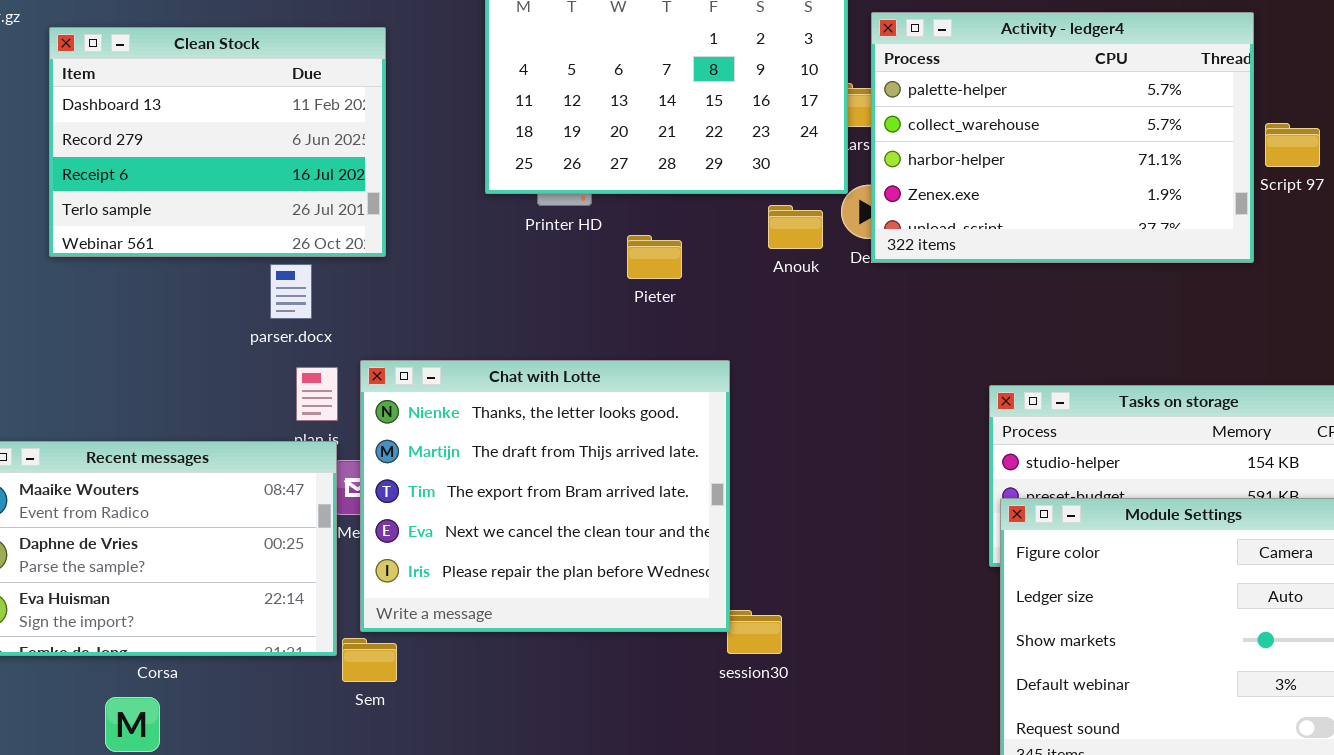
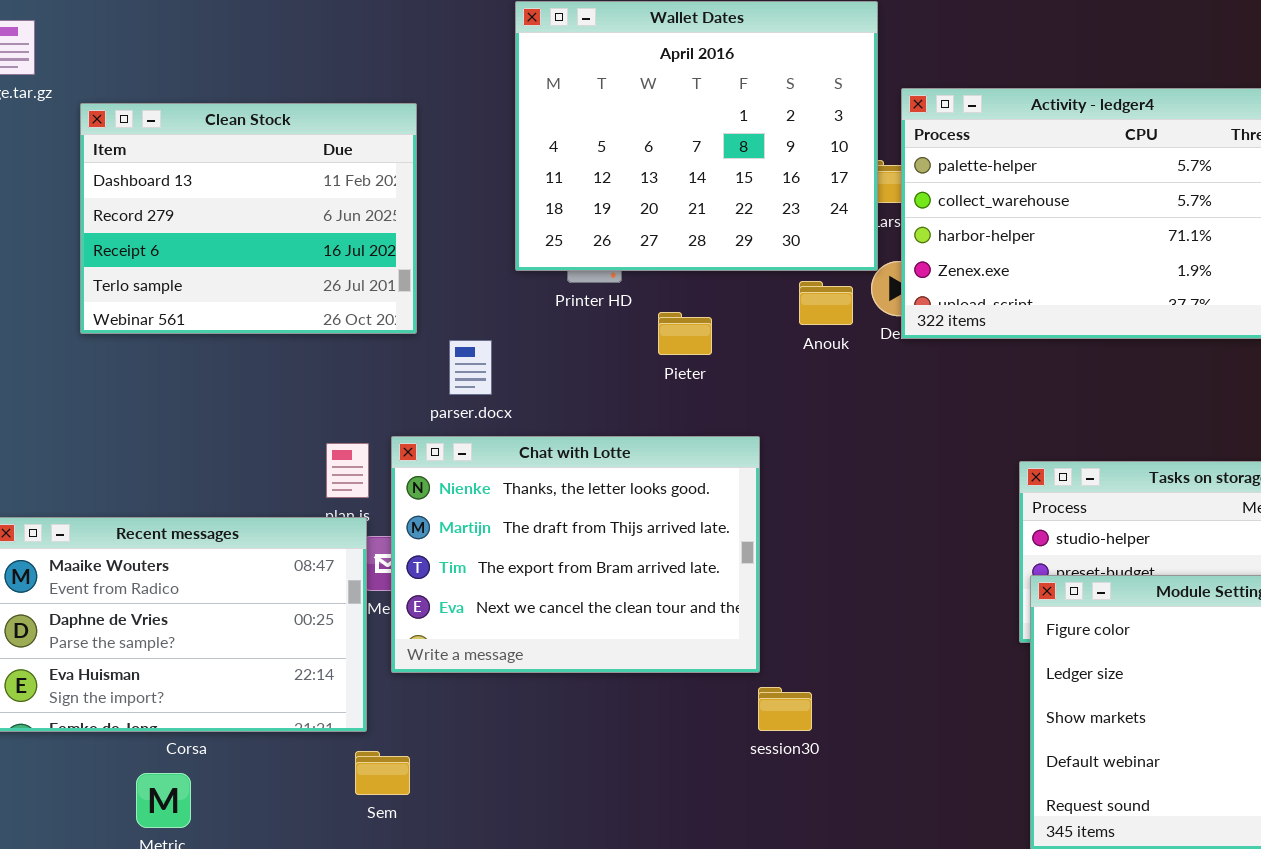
parser.docx: [270,264,312,319] -> [449,340,492,395], moved
Chat with Lotte: [360,360,730,632] -> [391,436,760,673], resized
Sem: [342,638,397,682] -> [355,751,410,795], moved

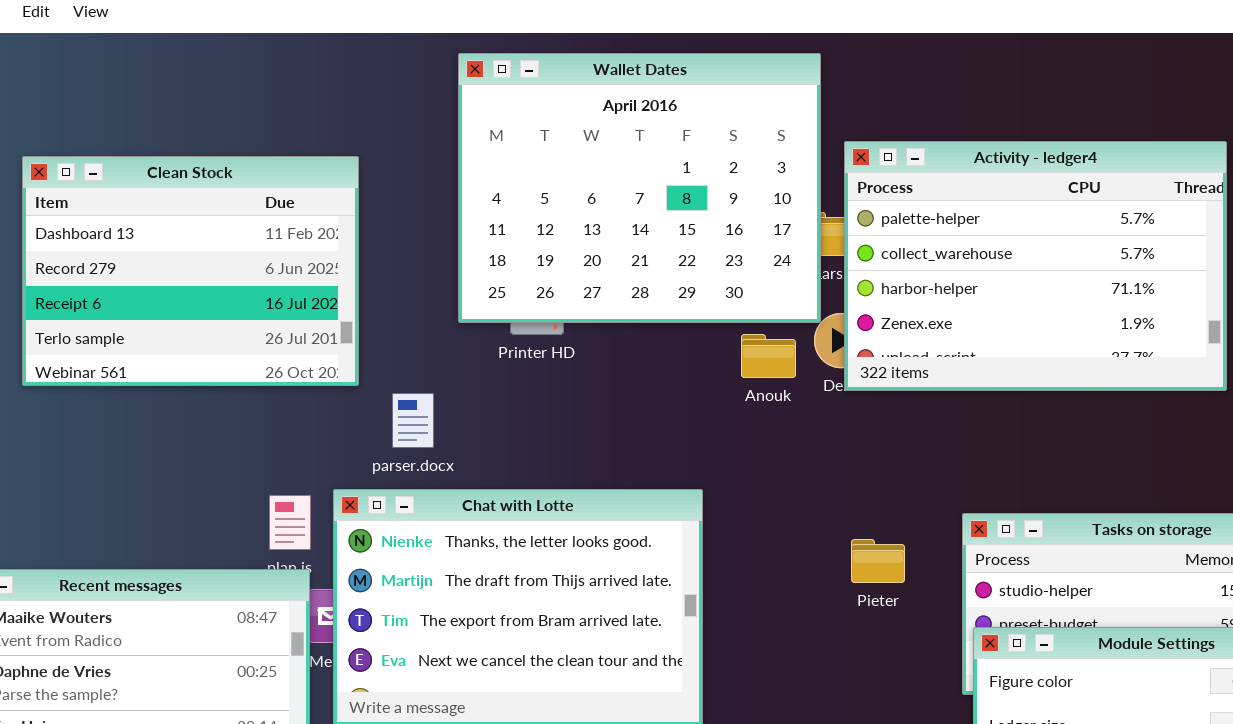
Pieter: [658,312,712,355] -> [851,539,905,583], moved

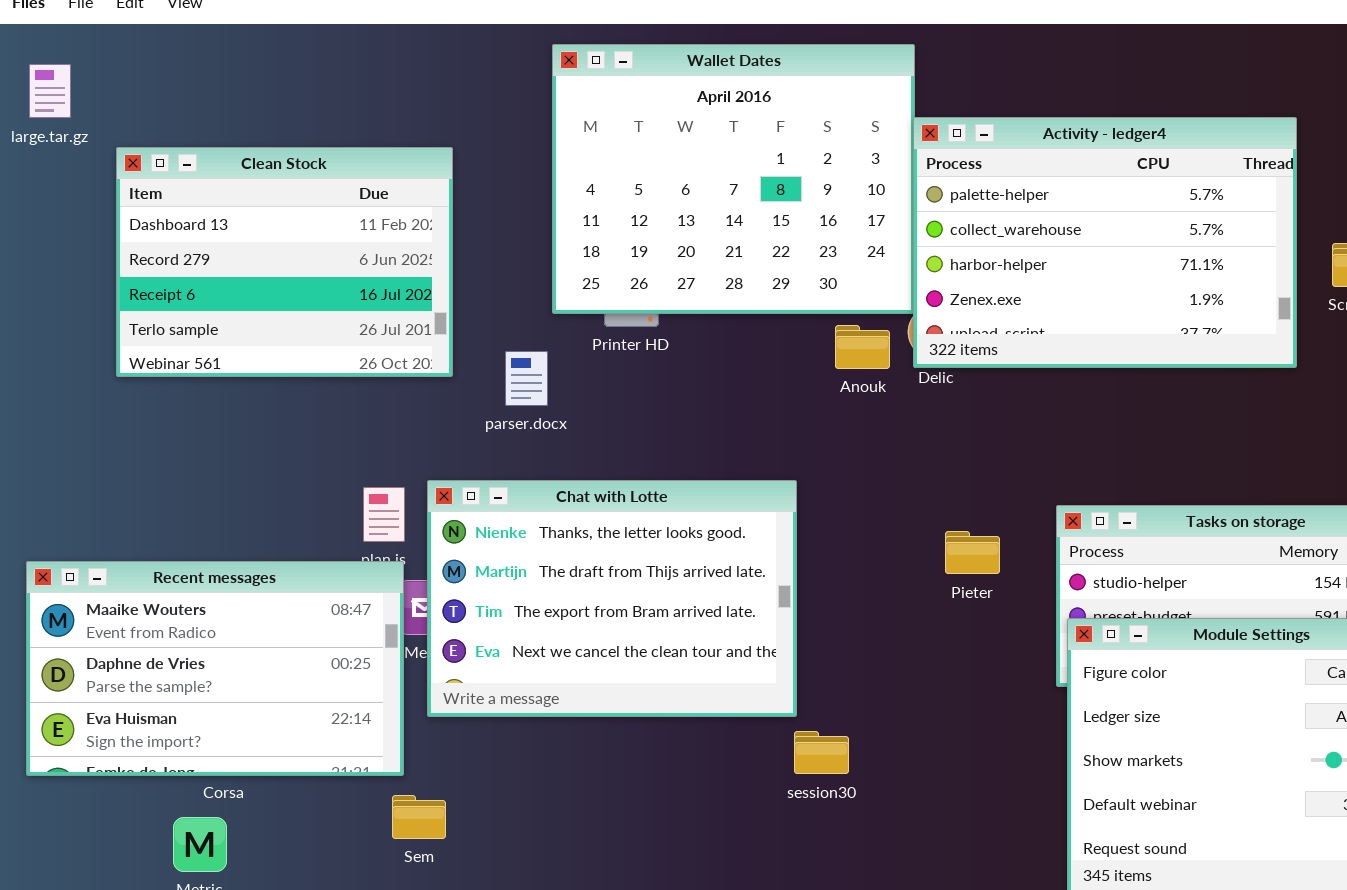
Activity - ledger4: [844,141,1227,391] -> [913,117,1297,368], moved
parser.docx: [392,393,434,448] -> [505,351,548,406], moved

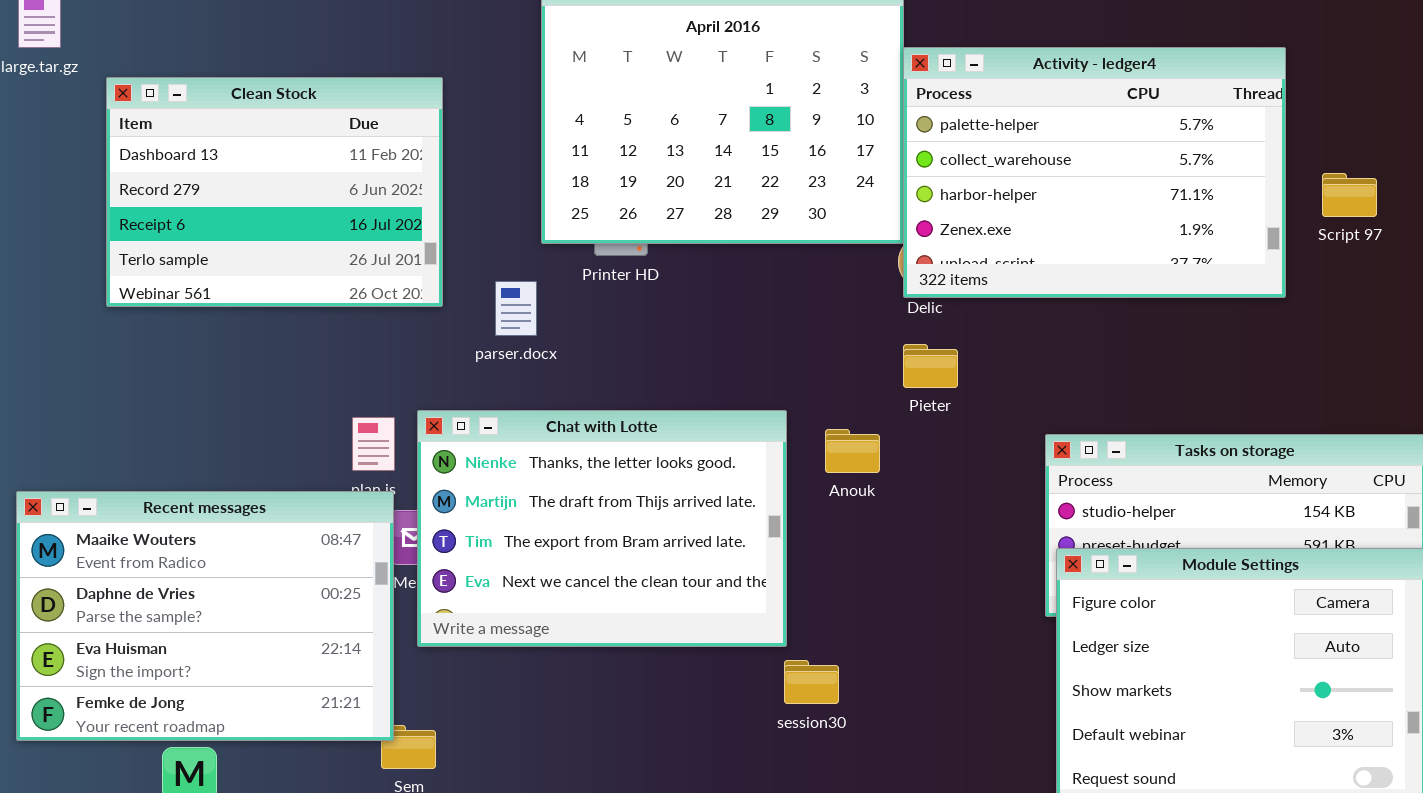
Anouk: [835,325,890,369] -> [825,429,880,473], moved
Pieter: [945,531,1000,574] -> [903,344,958,388], moved
Recent messages: [26,561,404,776] -> [16,491,394,741], resized

